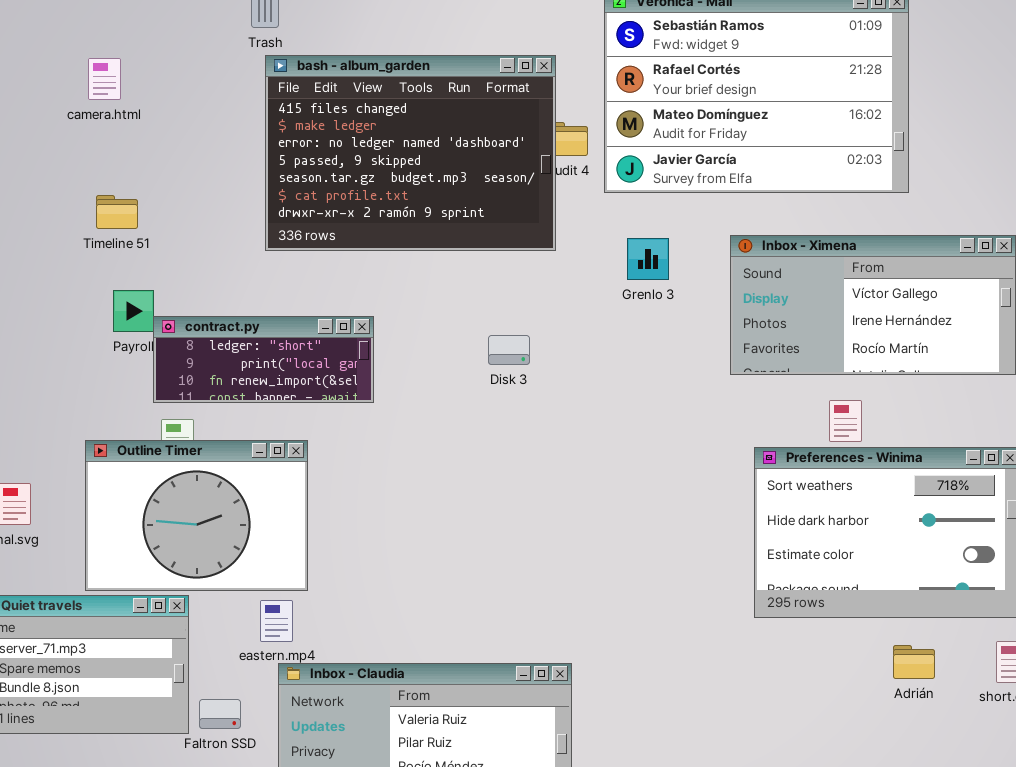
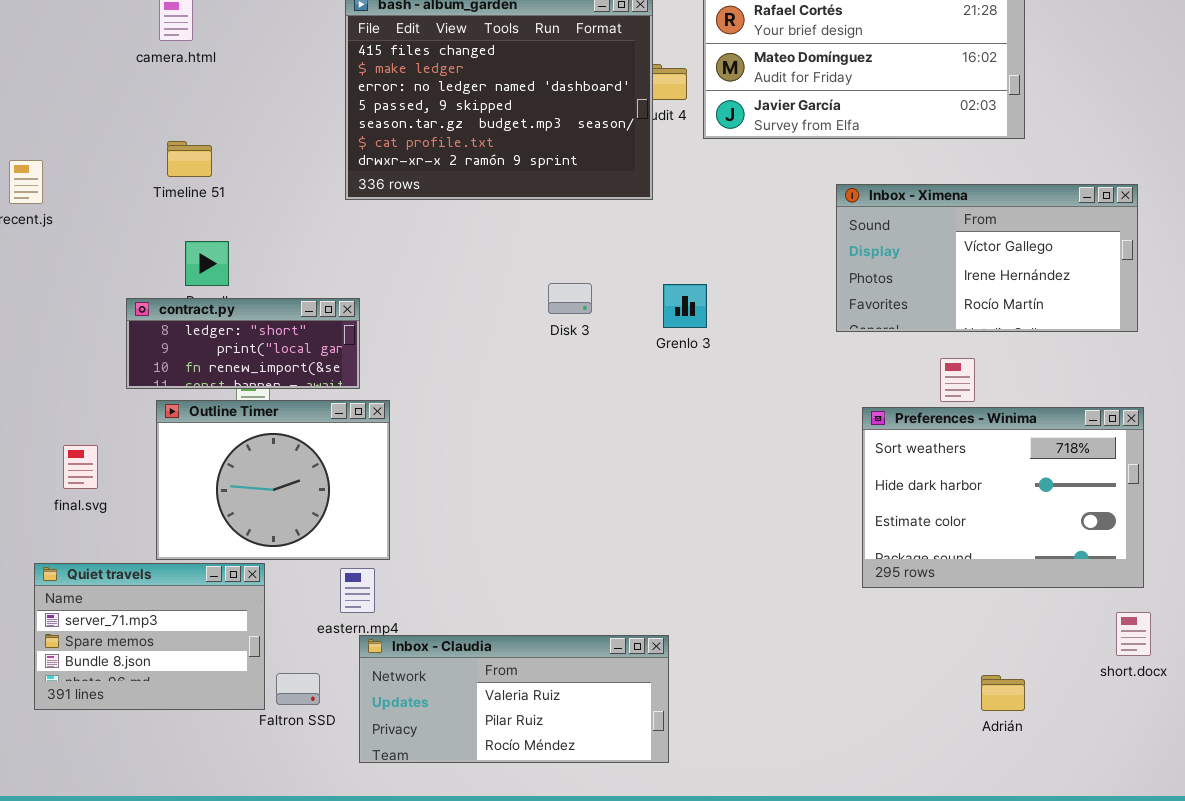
Grenlo 3: [627,238,669,280] -> [663,284,707,328], moved
contract.py: [153,316,374,403] -> [126,298,360,389], moved
Disk 3: [488,335,530,365] -> [548,283,592,314], moved
Adrián: [893,645,935,679] -> [981,675,1025,711], moved

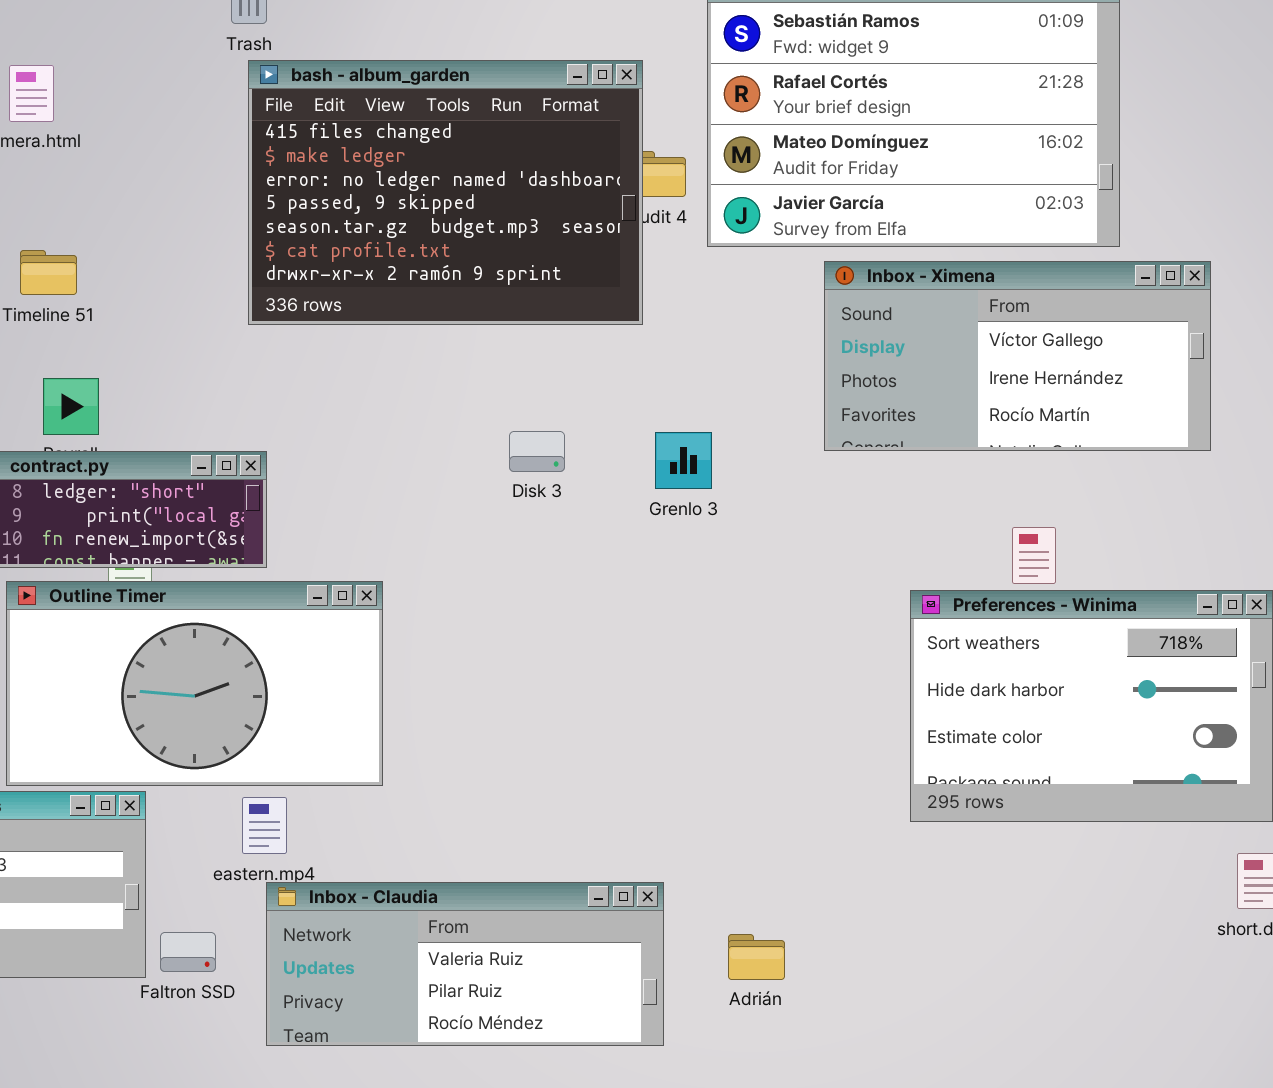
Inbox - Ximena: [836,184,1138,332] -> [824,261,1211,451], moved
Outline Timer: [156,400,390,560] -> [6,581,383,786], resized
Adrián: [981,675,1025,711] -> [728,934,785,980], moved

